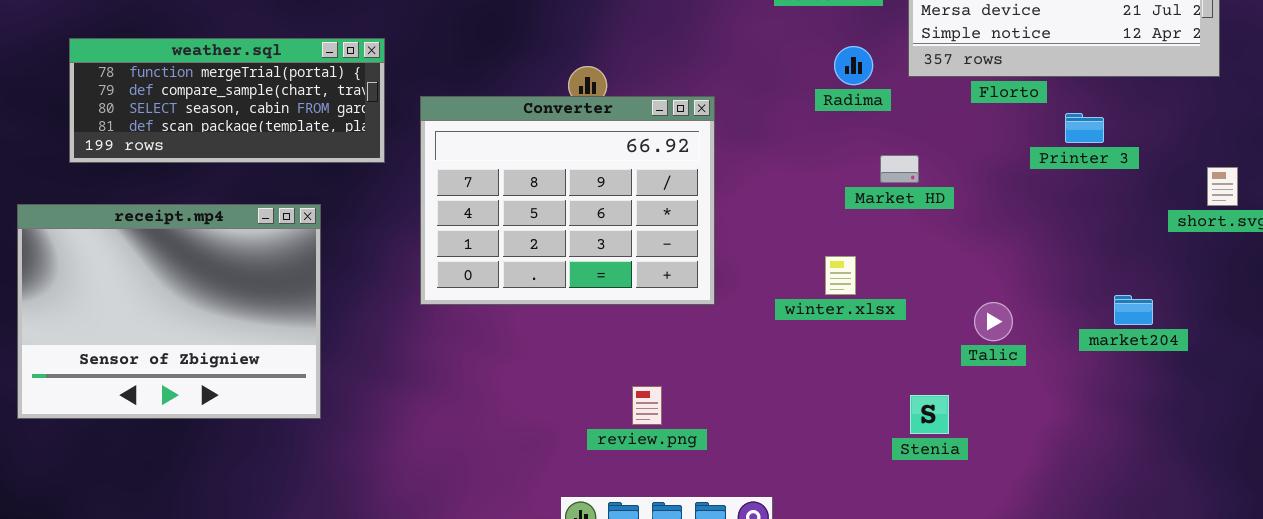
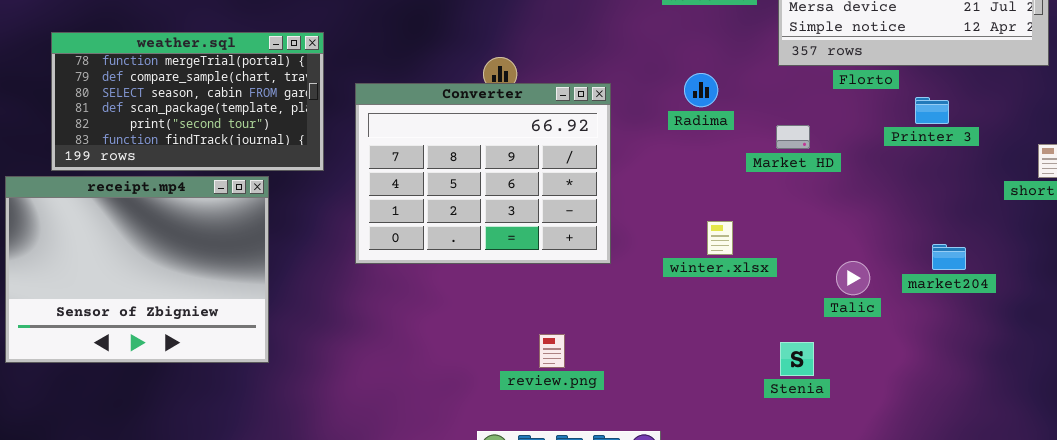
weather.sql: [69,38,385,163] -> [51,32,324,171], resized
Radima: [834,46,873,85] -> [684,73,718,107], moved
Market HD: [880,155,919,183] -> [776,125,810,149], moved
market204: [1114,295,1153,325] -> [932,244,966,270], moved

